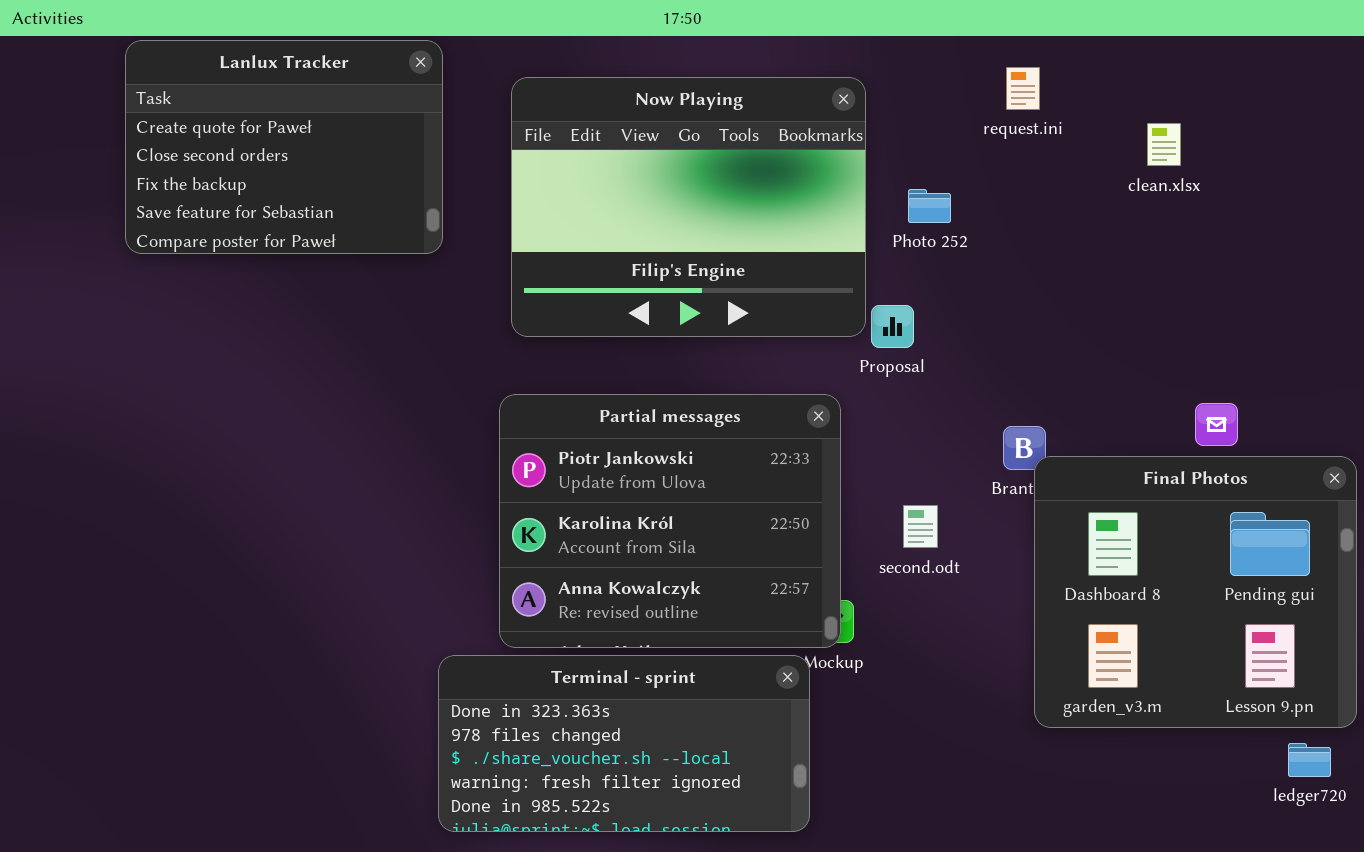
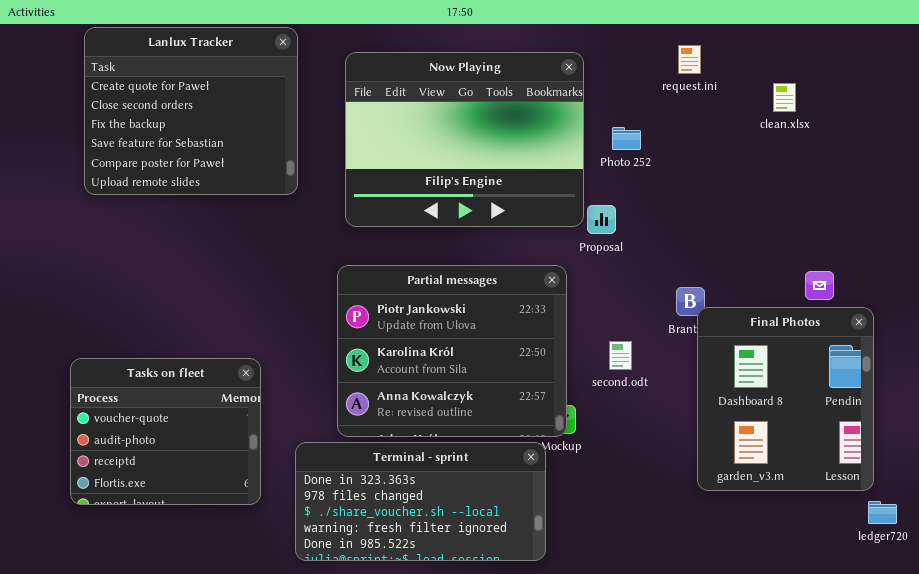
Lanlux Tracker: [125,40,443,254] -> [84,27,298,195], resized
Final Photos: [1034,456,1357,728] -> [697,307,874,491], resized
Tasks on fleet: none -> [70,358,261,505], opened

